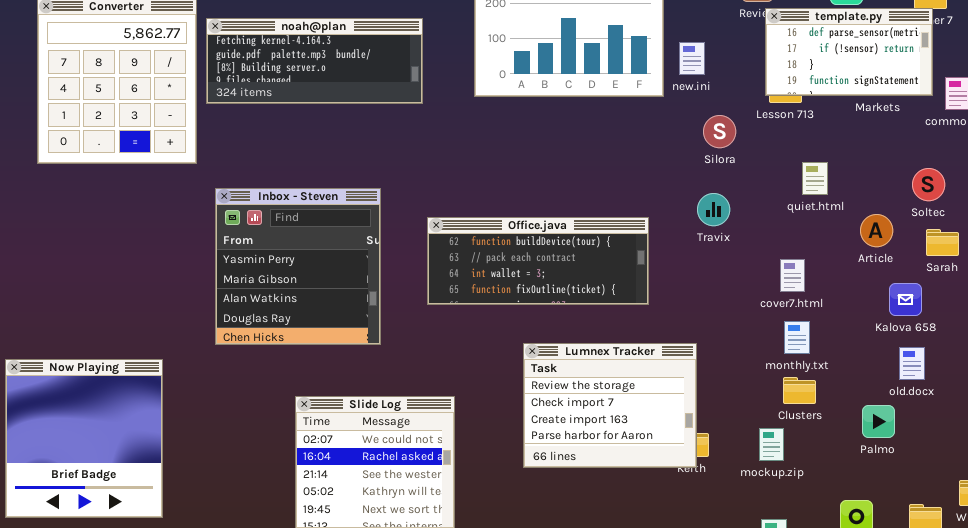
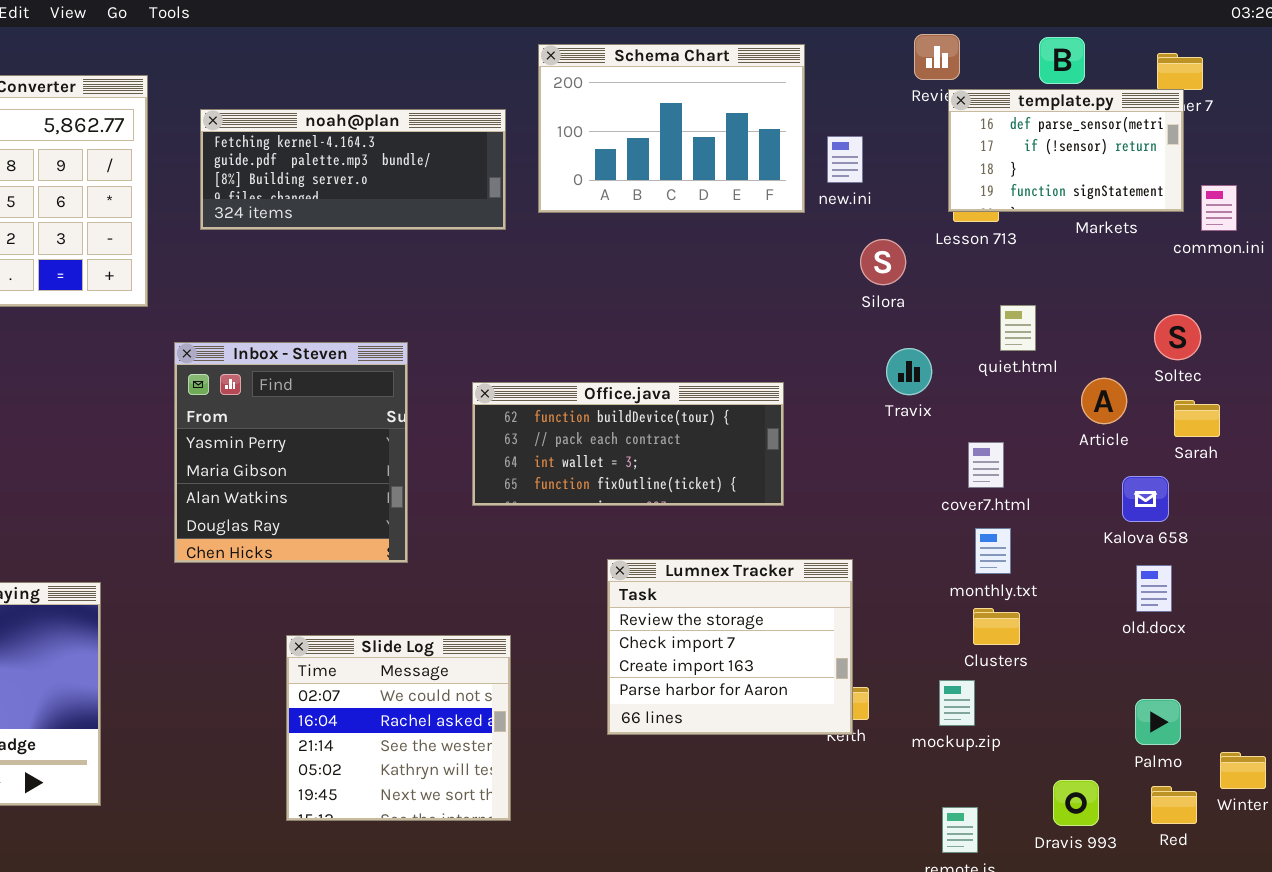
noah@plan: [206,18,423,104] -> [200,109,506,230], moved
Travix: [697,193,730,226] -> [886,348,932,395], moved
Palmo: [862,405,895,438] -> [1135,699,1181,745], moved

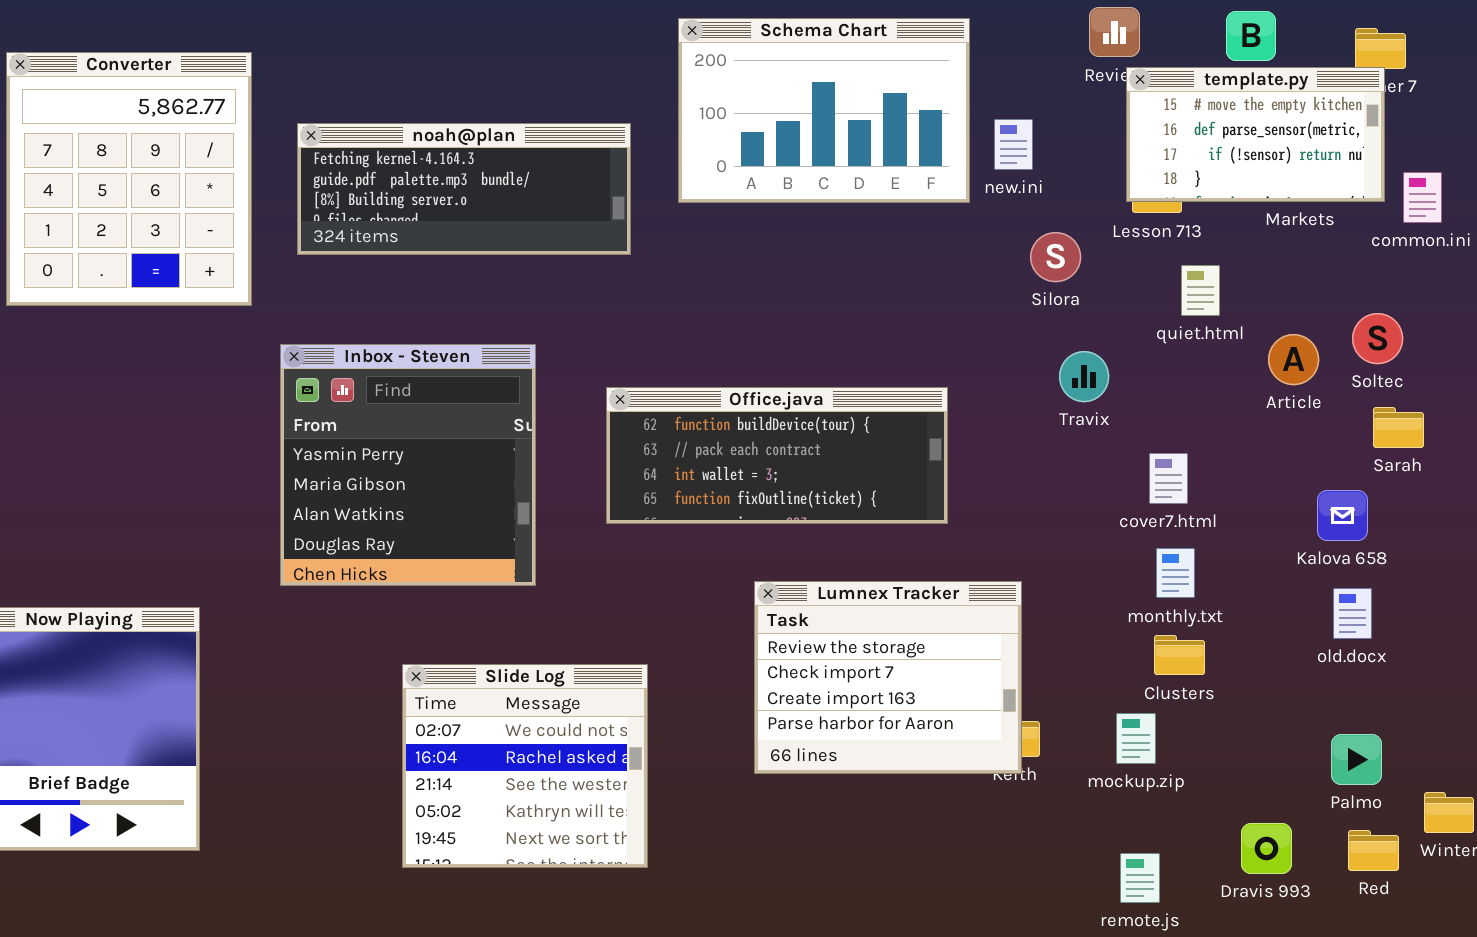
template.py: [948,89,1184,212] -> [1126,67,1385,202], scrolled up 1 row
noah@plan: [200,109,506,230] -> [297,123,631,255], moved
quiet.html: [1000,305,1036,351] -> [1181,265,1220,316], moved
Article: [1081,378,1127,424] -> [1268,334,1319,385], moved

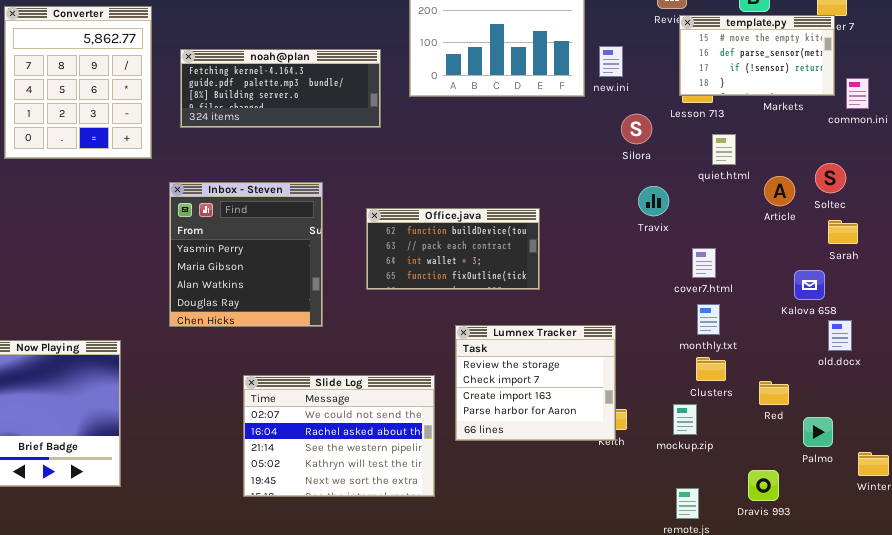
Office.java: [606,387,948,524] -> [366,208,540,290], resized
old.docx: [1333,588,1372,639] -> [828,320,852,351], moved
Slide Log: [402,664,648,868] -> [243,375,435,497], resized
Red: [1348,830,1399,871] -> [759,381,789,405], moved

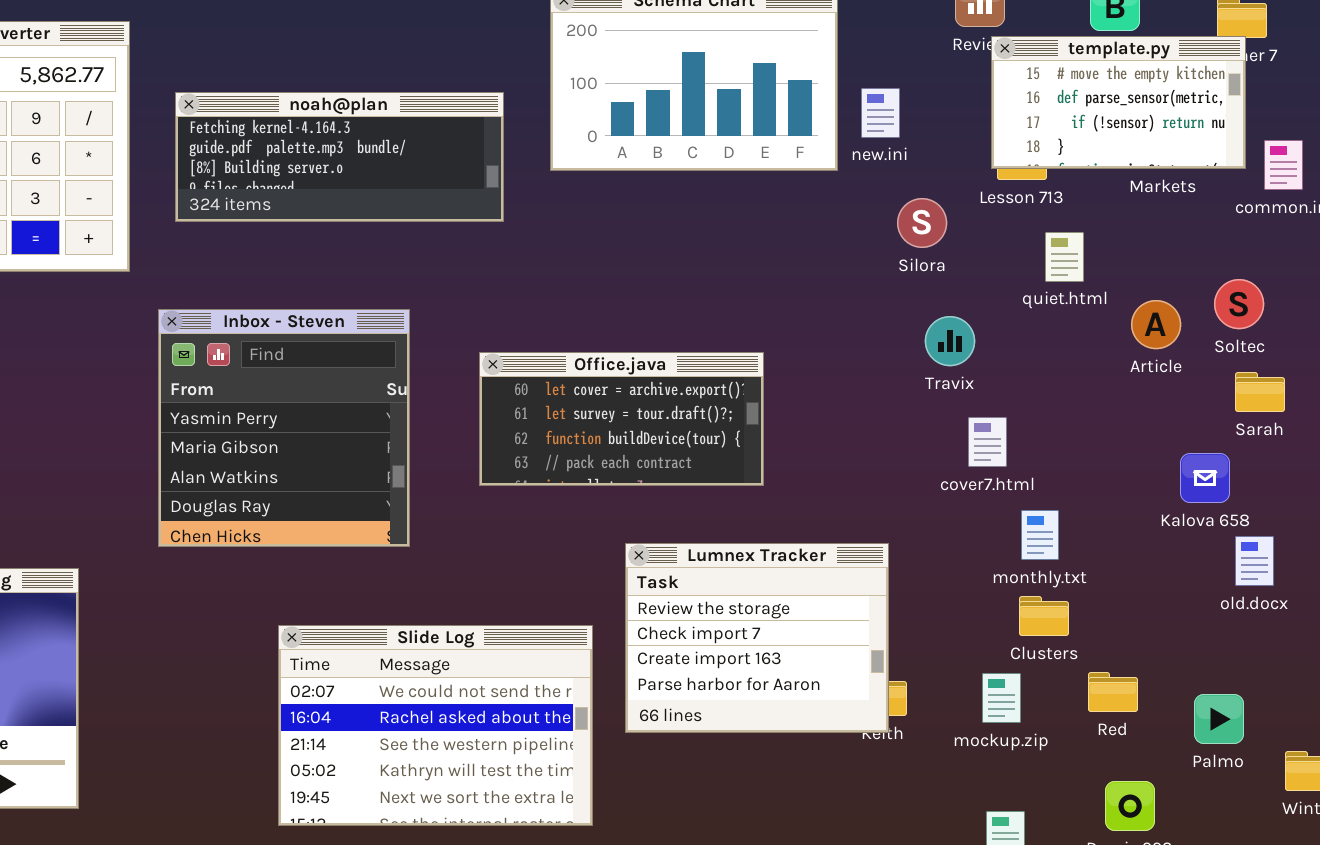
Office.java: [366,208,540,290] -> [479,352,764,486], scrolled up 2 rows
cover7.html: [692,248,716,278] -> [968,417,1007,467], moved
Red: [759,381,789,405] -> [1088,672,1138,712], moved

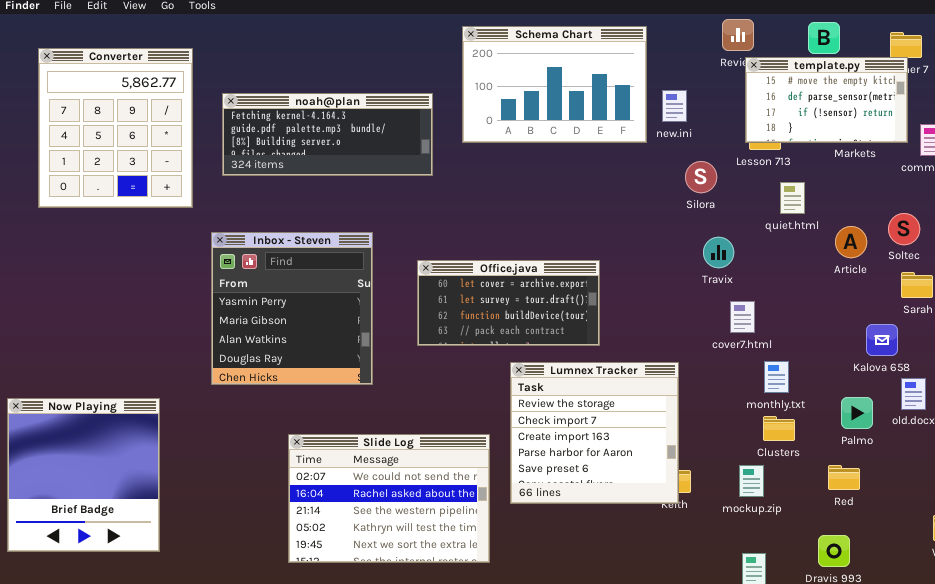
Lumnex Tracker: [625,543,889,733] -> [510,362,679,504], resized
Red: [1088,672,1138,712] -> [828,465,860,490], moved
Palmo: [1194,694,1244,744] -> [841,397,873,429], moved

